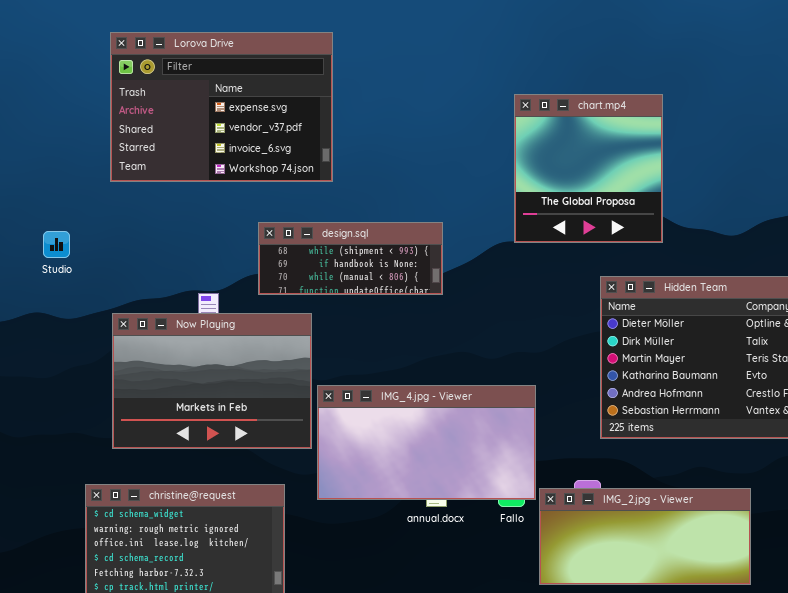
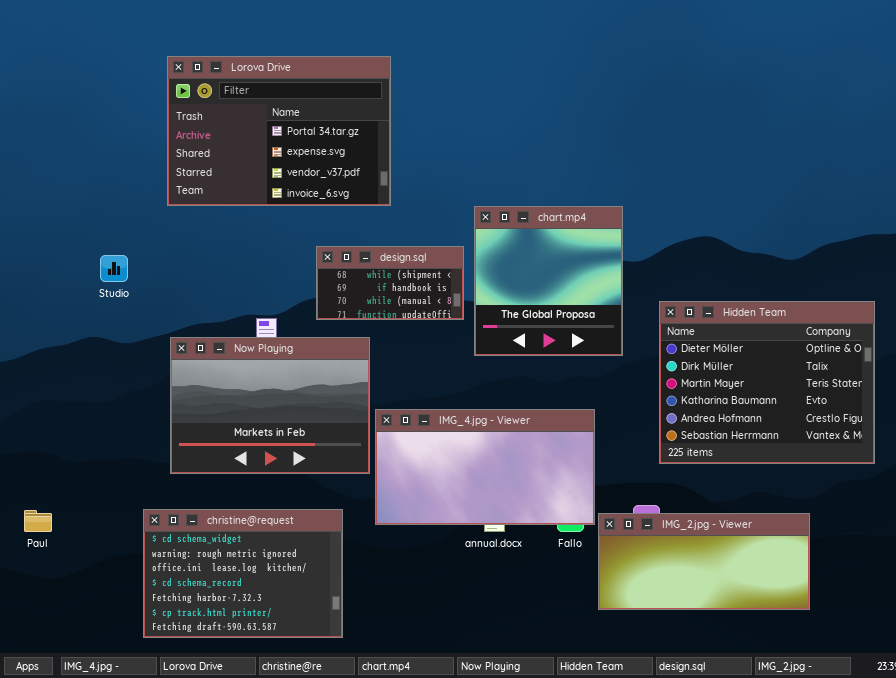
Lorova Drive: [110,32,333,182] -> [167,56,391,206], scrolled up 1 row
chart.mp4: [514,94,663,243] -> [474,206,623,356], moved
design.sql: [258,222,443,295] -> [316,246,464,320], resized

